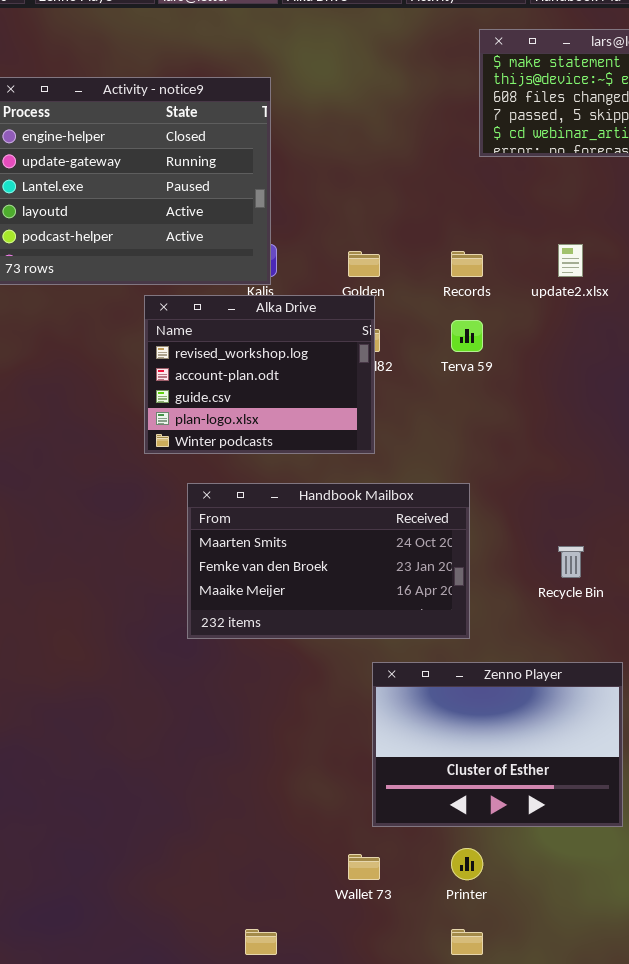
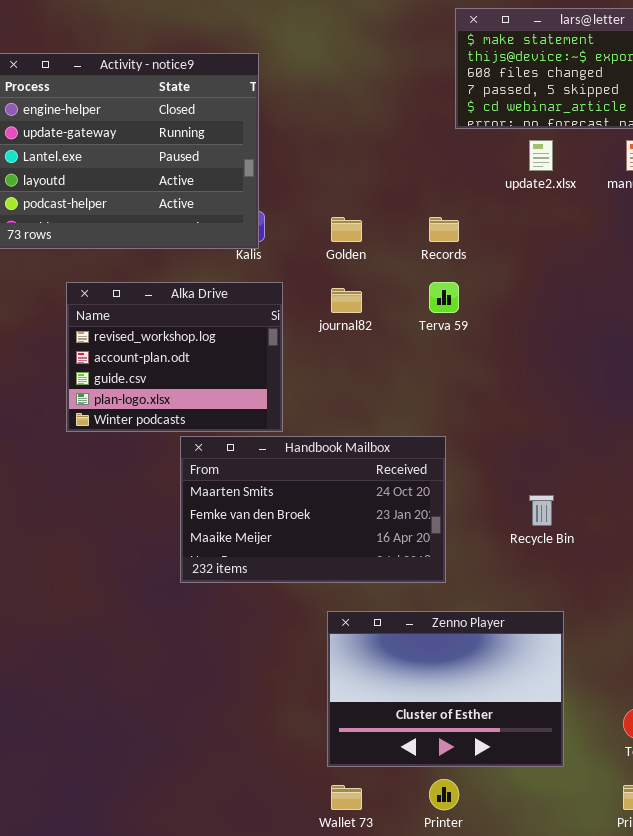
update2.xlsx: [558,244,583,277] -> [529,140,553,171], moved
Alka Drive: [144,295,375,454] -> [66,282,283,432], moved
Zenno Player: [372,662,623,827] -> [327,611,564,767], moved

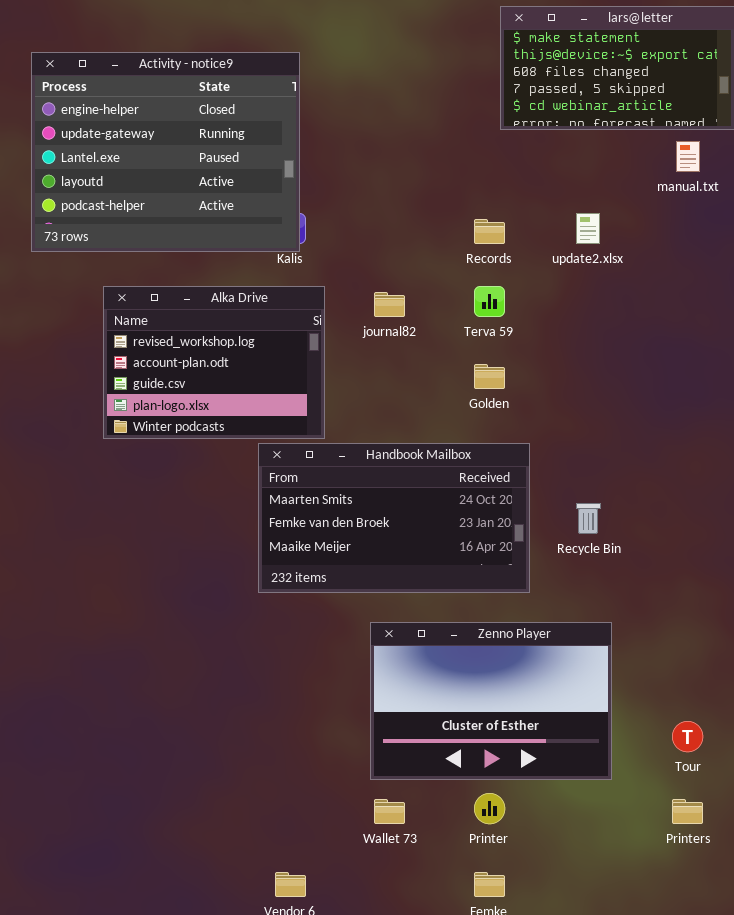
update2.xlsx: [529,140,553,171] -> [576,213,600,244], moved
Golden: [331,217,362,242] -> [474,364,505,389], moved
Handbook Mailbox: [180,436,446,583] -> [258,443,530,593], moved

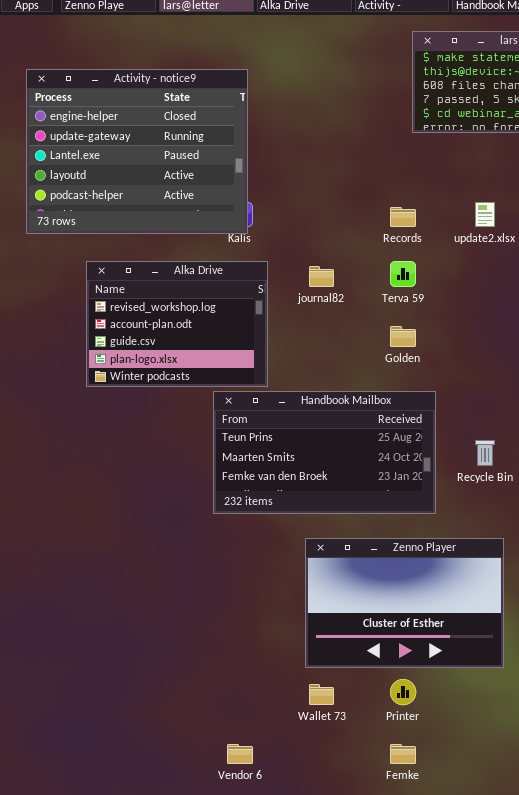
Handbook Mailbox: [258,443,530,593] -> [213,391,436,514], scrolled up 1 row

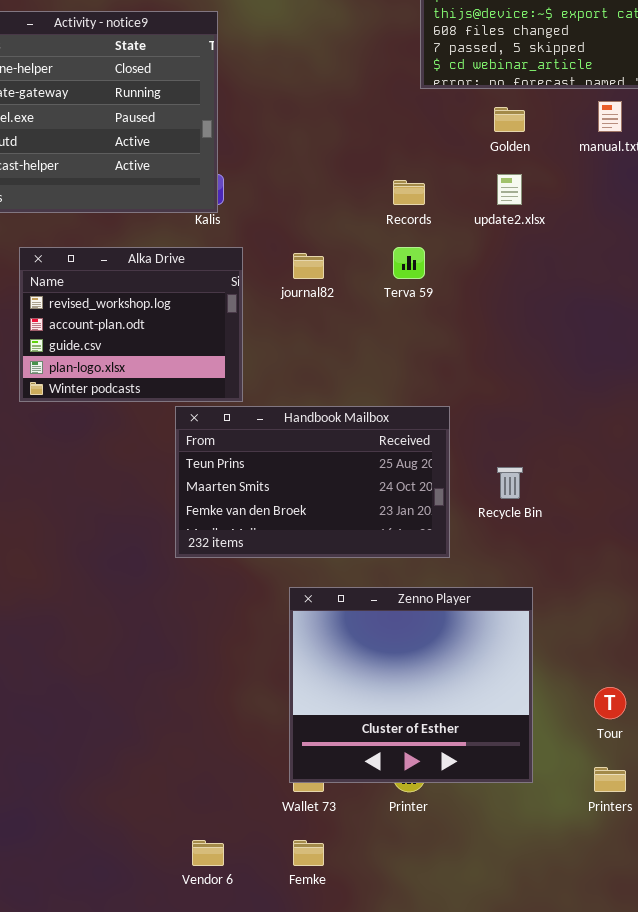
Golden: [390,326,416,347] -> [494,107,525,132], moved
Zenno Player: [305,538,504,668] -> [289,587,533,783], resized
Femke: [390,744,416,764] -> [293,840,324,866], moved

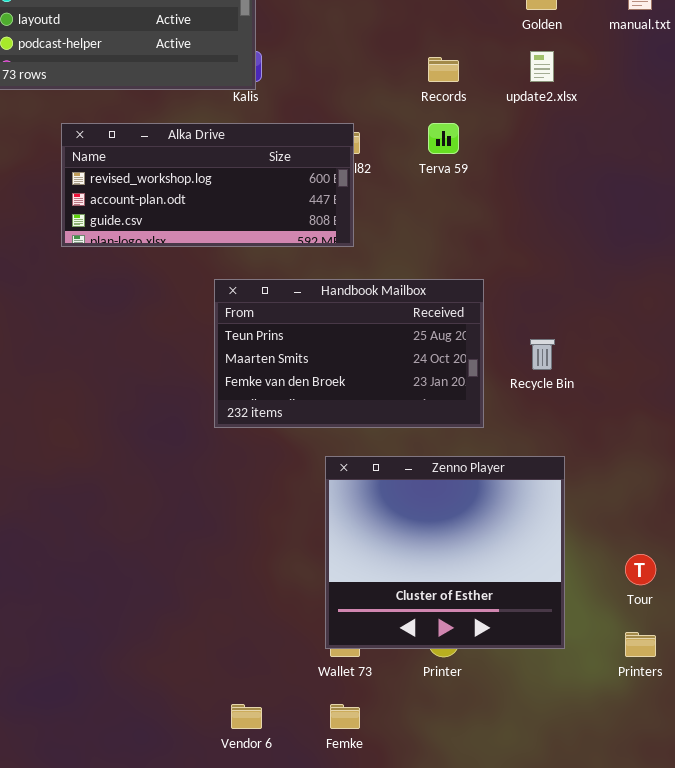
Alka Drive: [19,247,243,402] -> [61,123,354,247], resized

